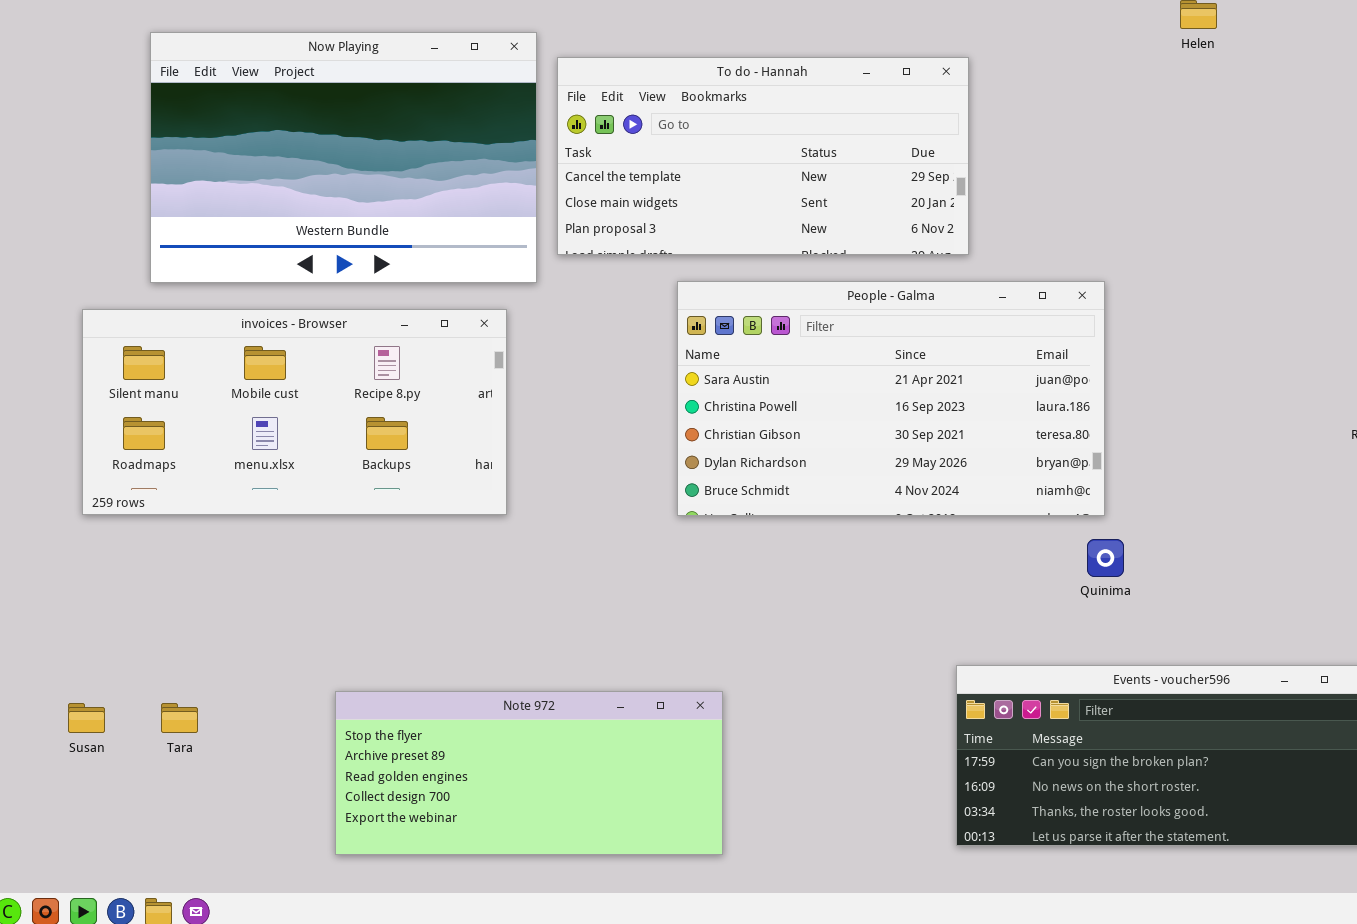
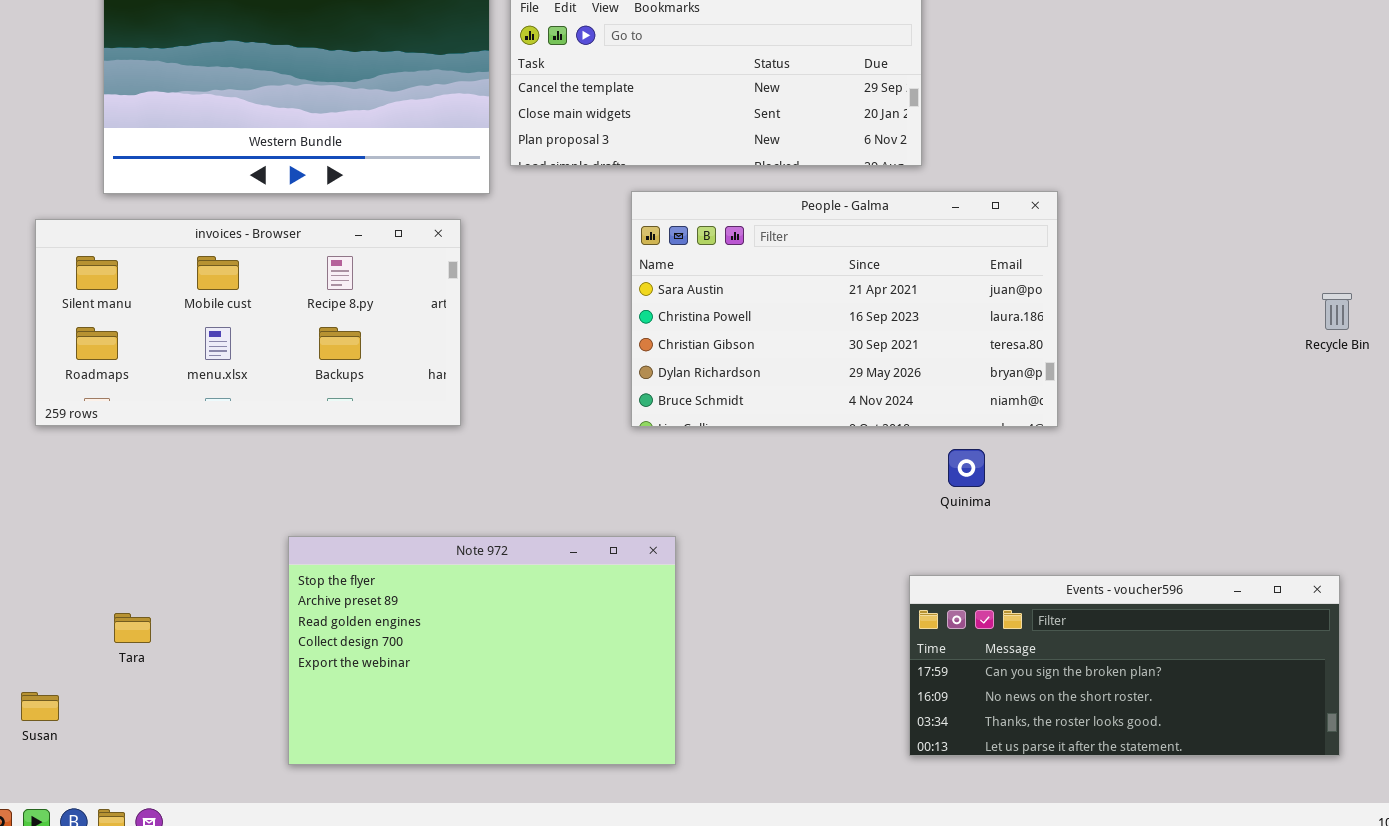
Quinima: [1087,539,1124,577] -> [948,449,985,487], moved
Note 972: [335,691,723,855] -> [288,536,676,765], resized
Susan: [68,703,105,733] -> [21,692,59,721], moved

